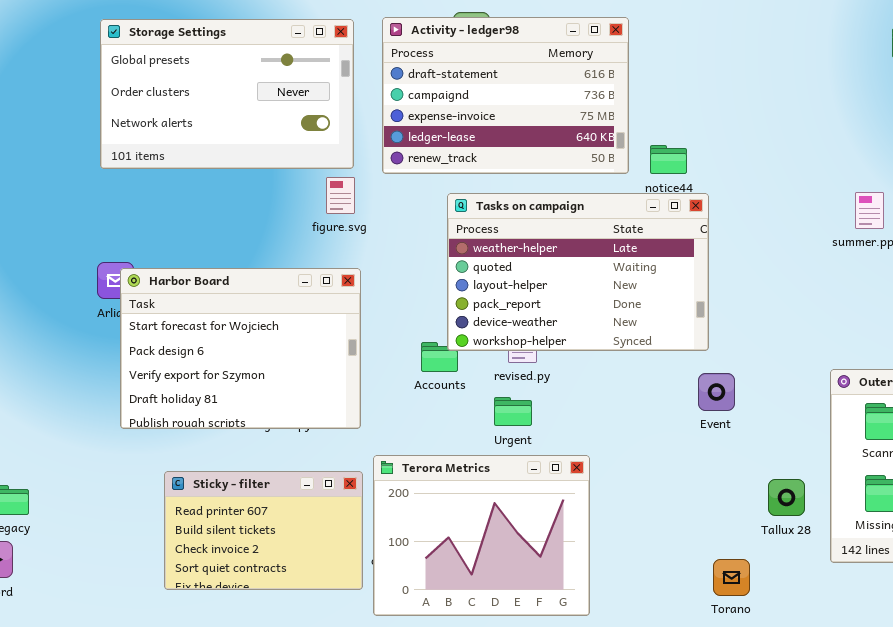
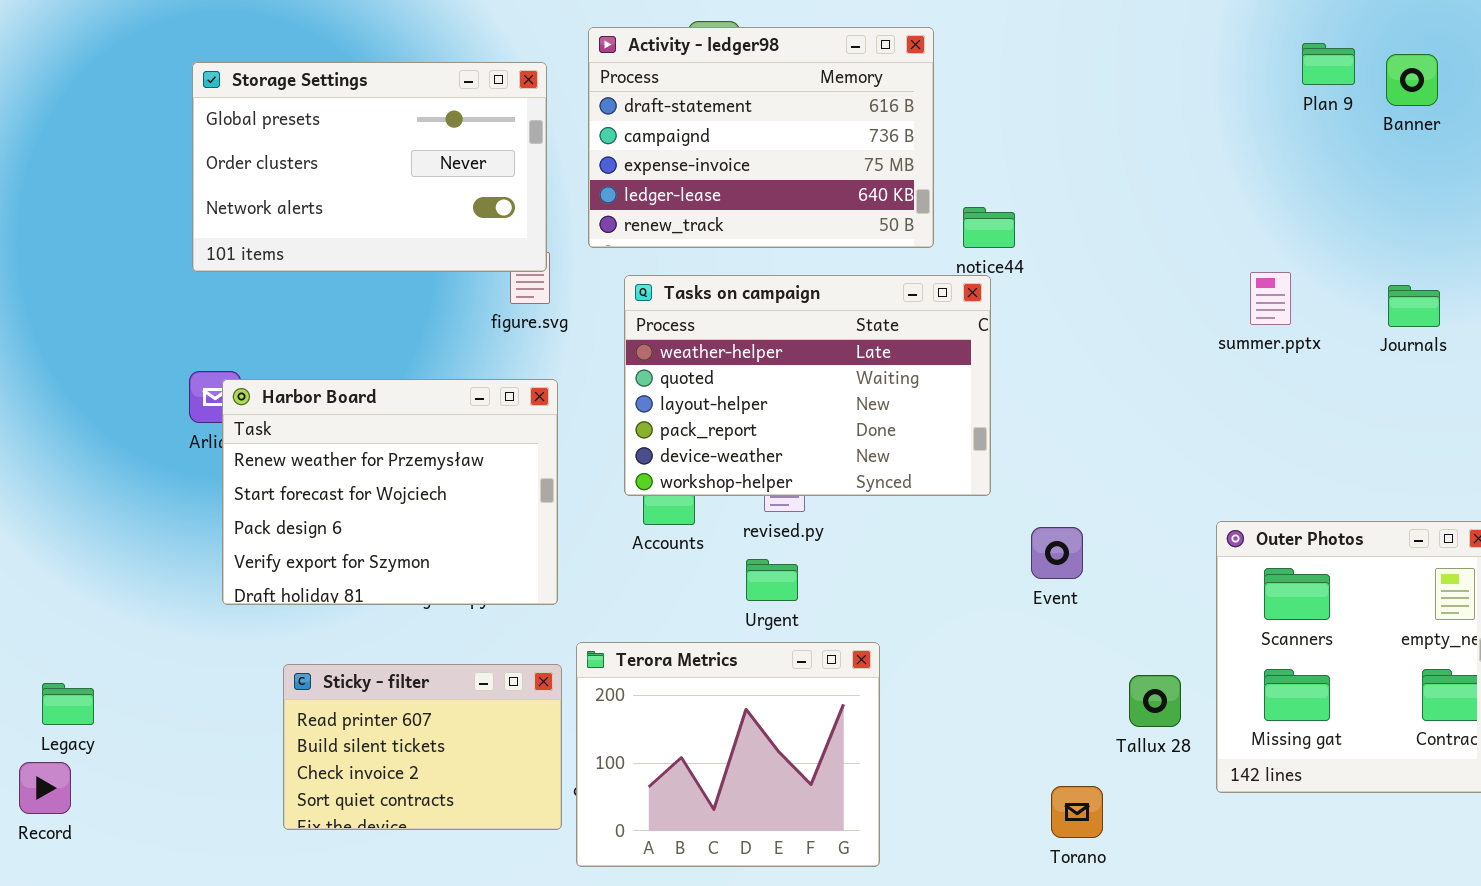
Storage Settings: [100,19,354,169] -> [192,62,547,272], moved
Tasks on campaign: [447,193,709,351] -> [624,275,991,496], moved
Harbor Board: [120,268,361,429] -> [222,379,558,605], scrolled up 1 row

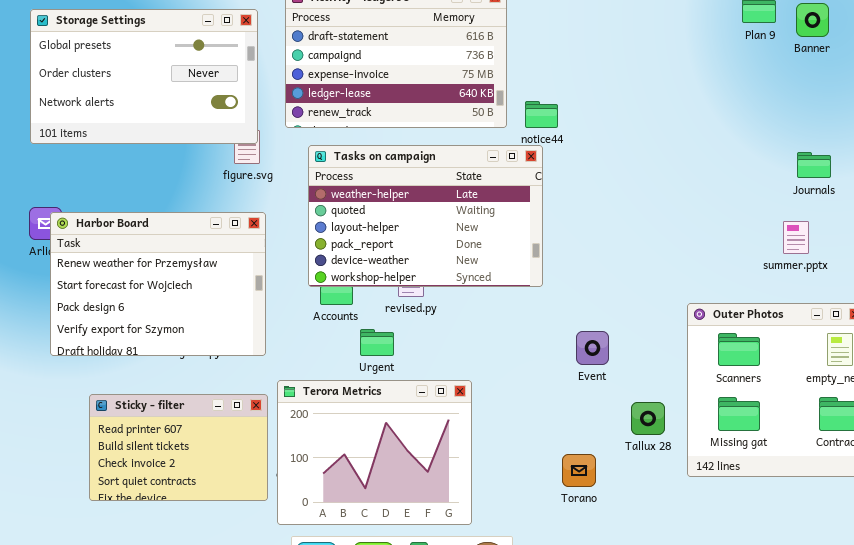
summer.pptx: [1250,272,1291,325] -> [783,221,809,254], moved
Event: [1031,527,1083,579] -> [576,331,609,365], moved
Urgent: [746,559,798,601] -> [360,329,394,356], moved
Torano: [1051,786,1103,838] -> [562,454,596,487], moved

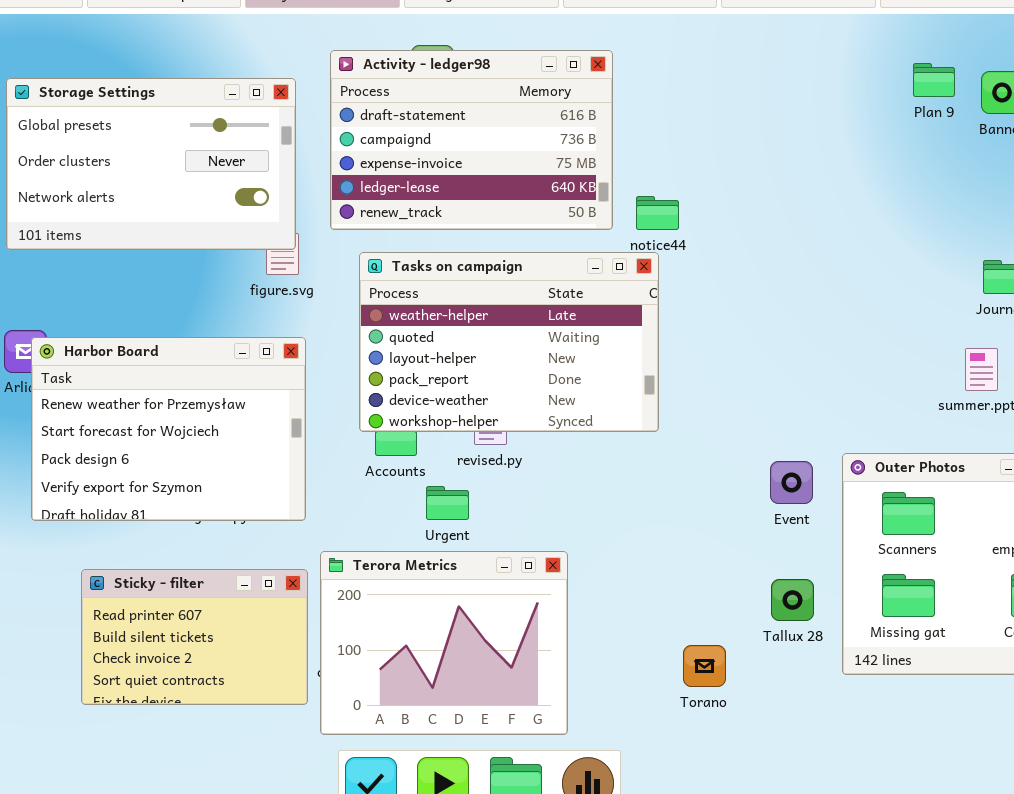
Event: [576,331,609,365] -> [770,461,813,504], moved

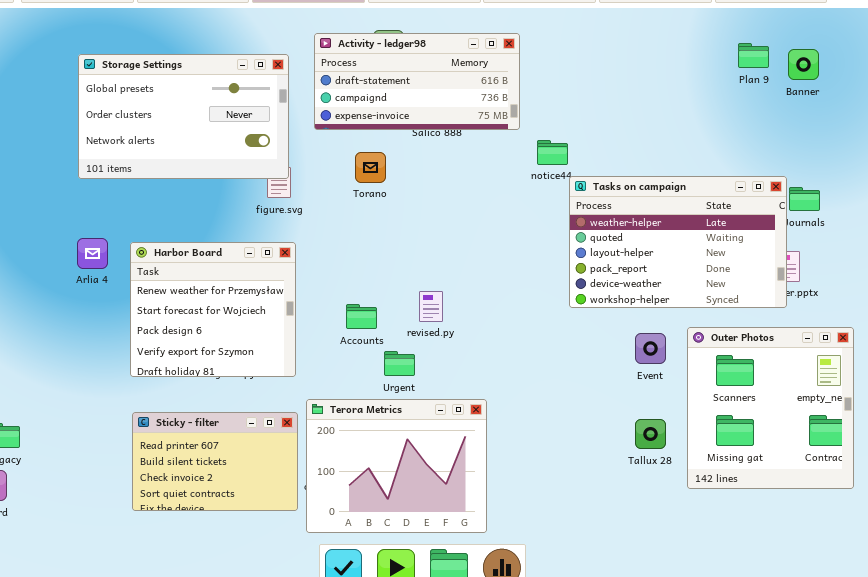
Activity - ledger98: [330,50,613,230] -> [314,33,520,130], resized
Tasks on campaign: [359,252,659,432] -> [569,176,787,308], moved
Harbor Board: [31,337,306,521] -> [130,242,296,377], resized
Torano: [683,645,726,687] -> [355,152,386,183], moved

